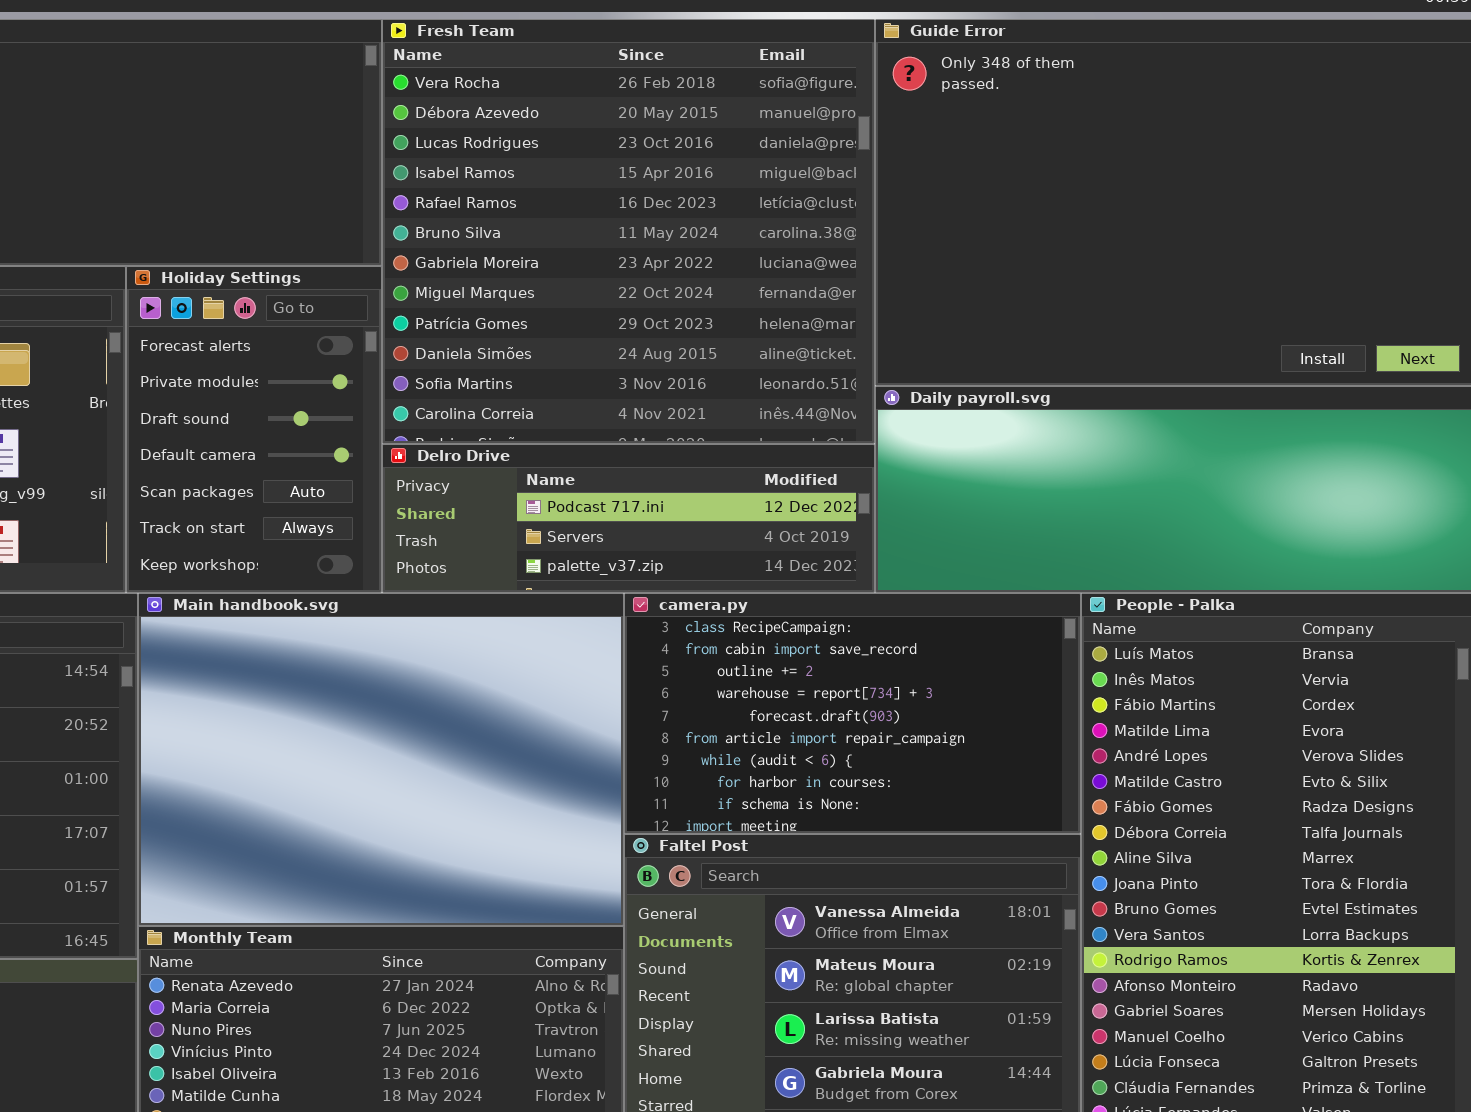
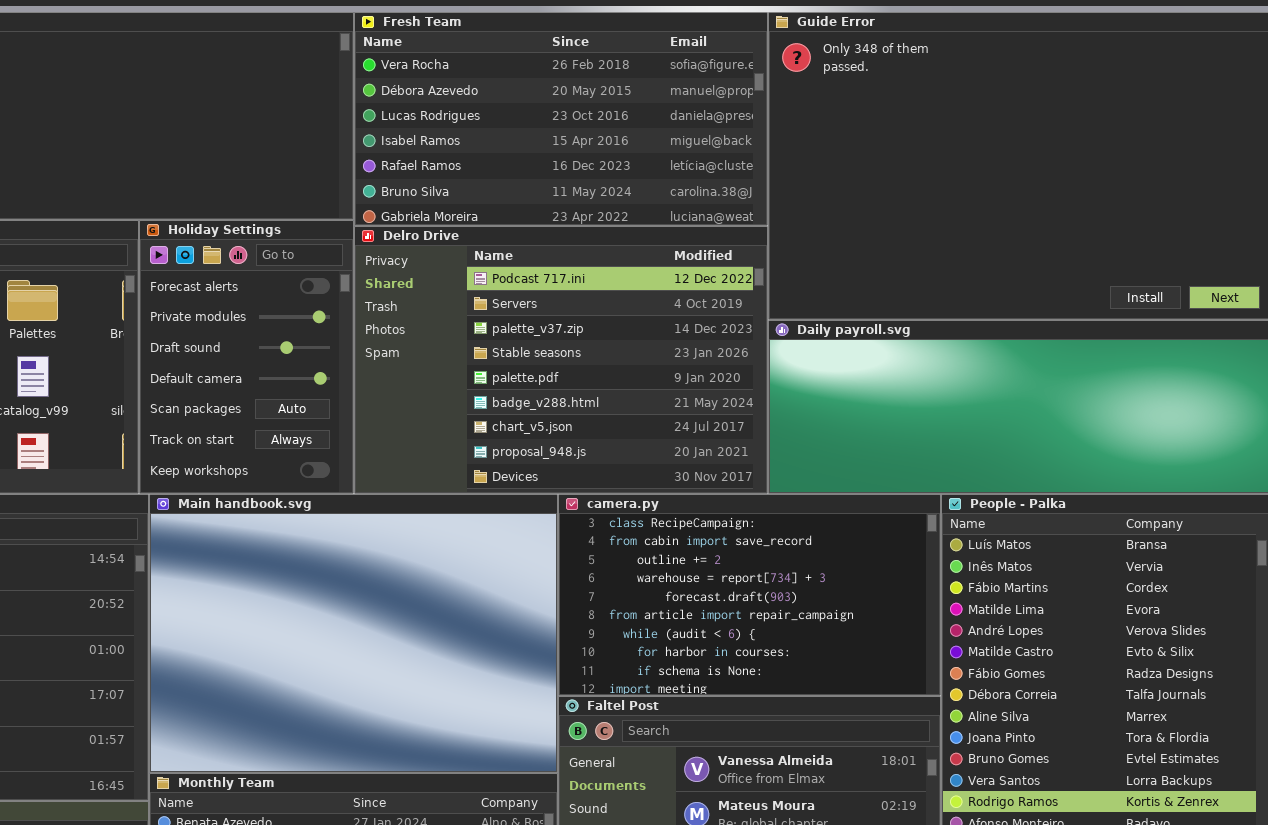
Fresh Team: [382,19,875,444] -> [354,12,768,226], resized
Delro Drive: [382,444,875,593] -> [354,226,768,494], resized

